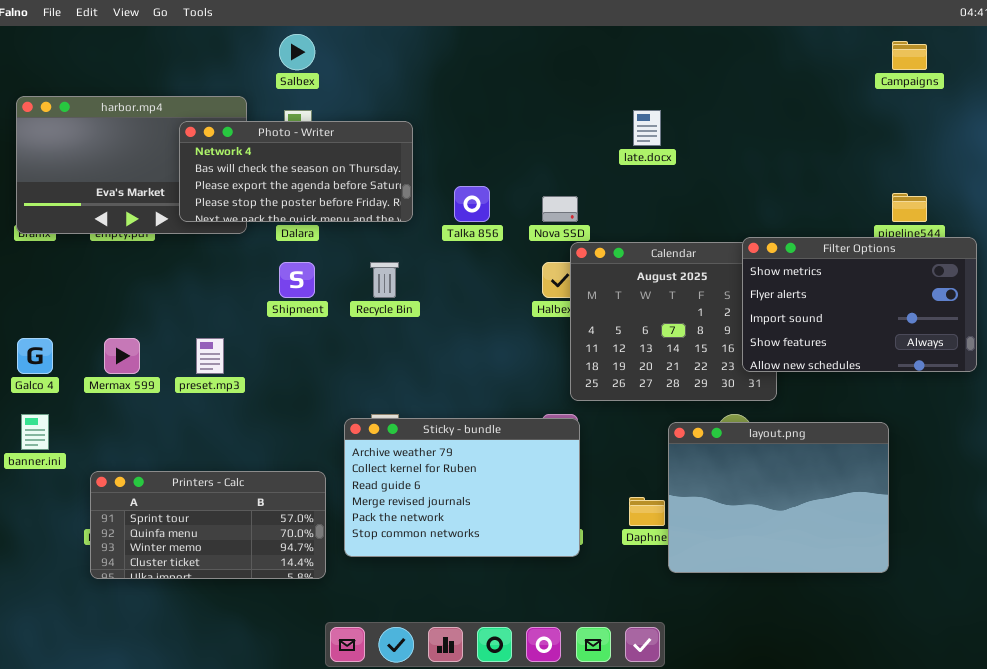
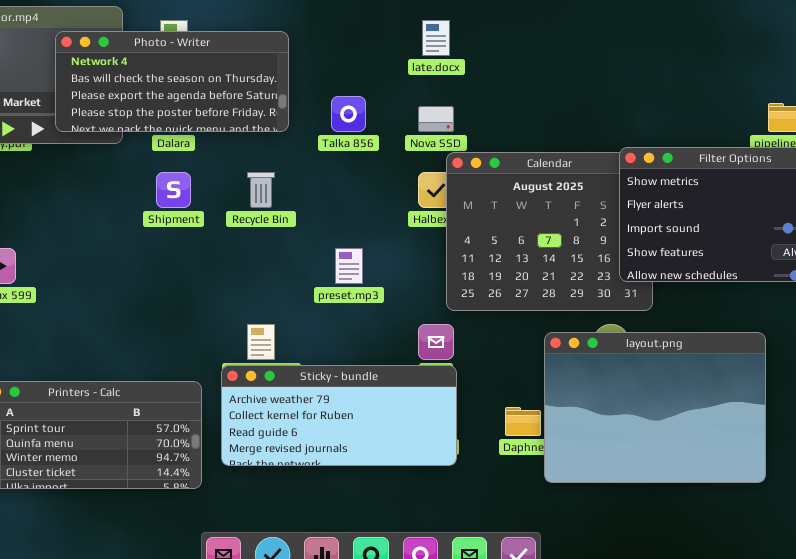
late.docx: [633,110,661,146] -> [422,20,450,56], moved
preset.mp3: [196,338,224,374] -> [335,248,363,284], moved
Sticky - bundle: [344,418,580,557] -> [221,365,457,466], resized

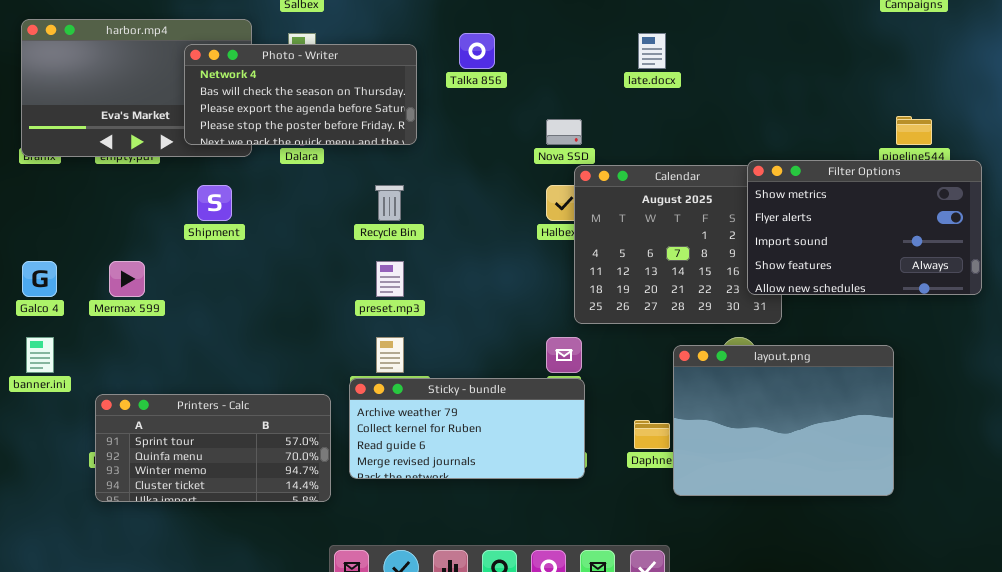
late.docx: [422,20,450,56] -> [638,33,666,69], moved
Talka 856: [331,96,366,132] -> [459,33,495,69], moved
Shipment: [156,172,191,208] -> [197,185,232,221], moved
preset.mp3: [335,248,363,284] -> [376,261,404,297], moved

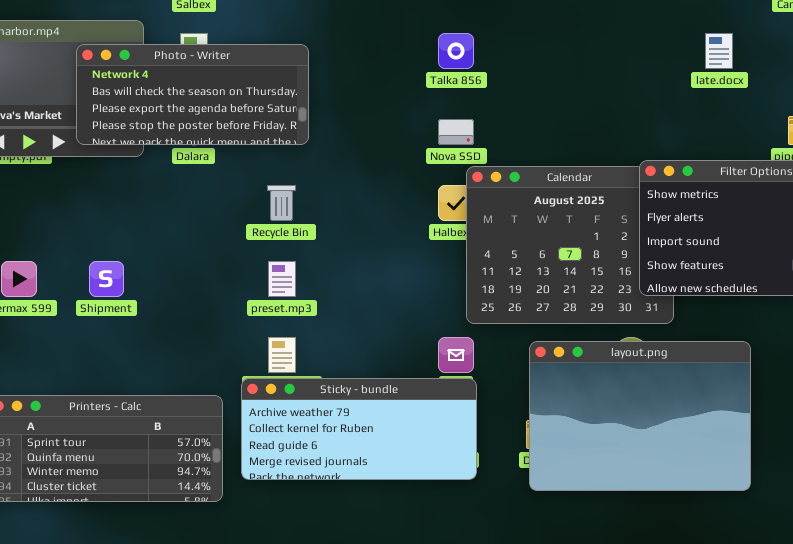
Talka 856: [459,33,495,69] -> [438,33,474,69], moved
late.docx: [638,33,666,69] -> [705,33,733,69], moved
Shipment: [197,185,232,221] -> [89,261,124,297], moved
layout.png: [673,345,894,496] -> [529,341,751,491], moved

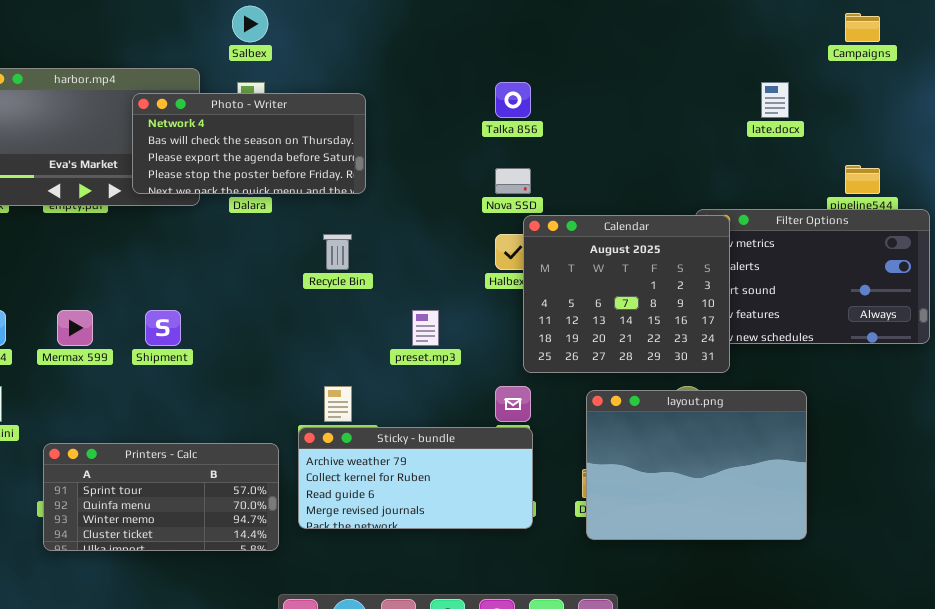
Calendar: [466,166,674,324] -> [523,215,730,373], raised
preset.mp3: [268,261,296,297] -> [412,310,439,346], moved

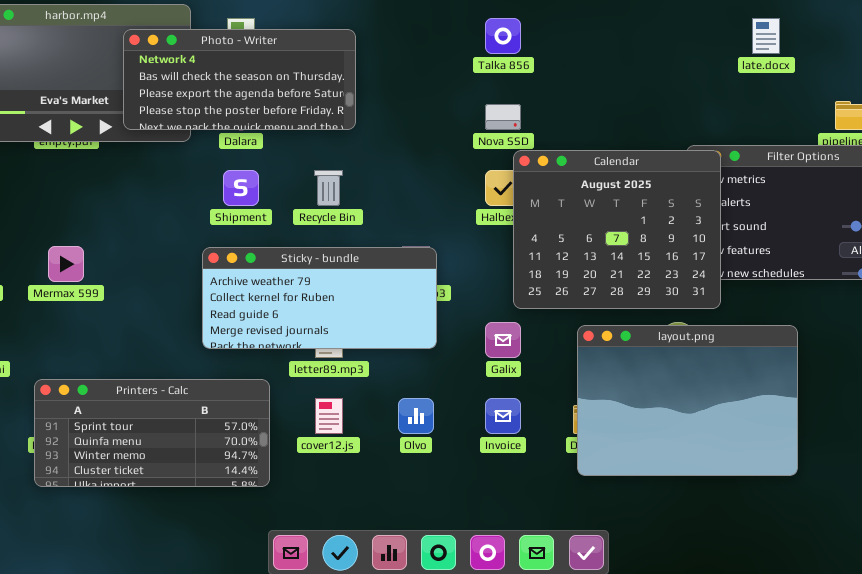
Shipment: [145,310,181,346] -> [223,170,259,206], moved
Sticky - bundle: [298,427,533,529] -> [202,247,437,349], moved

